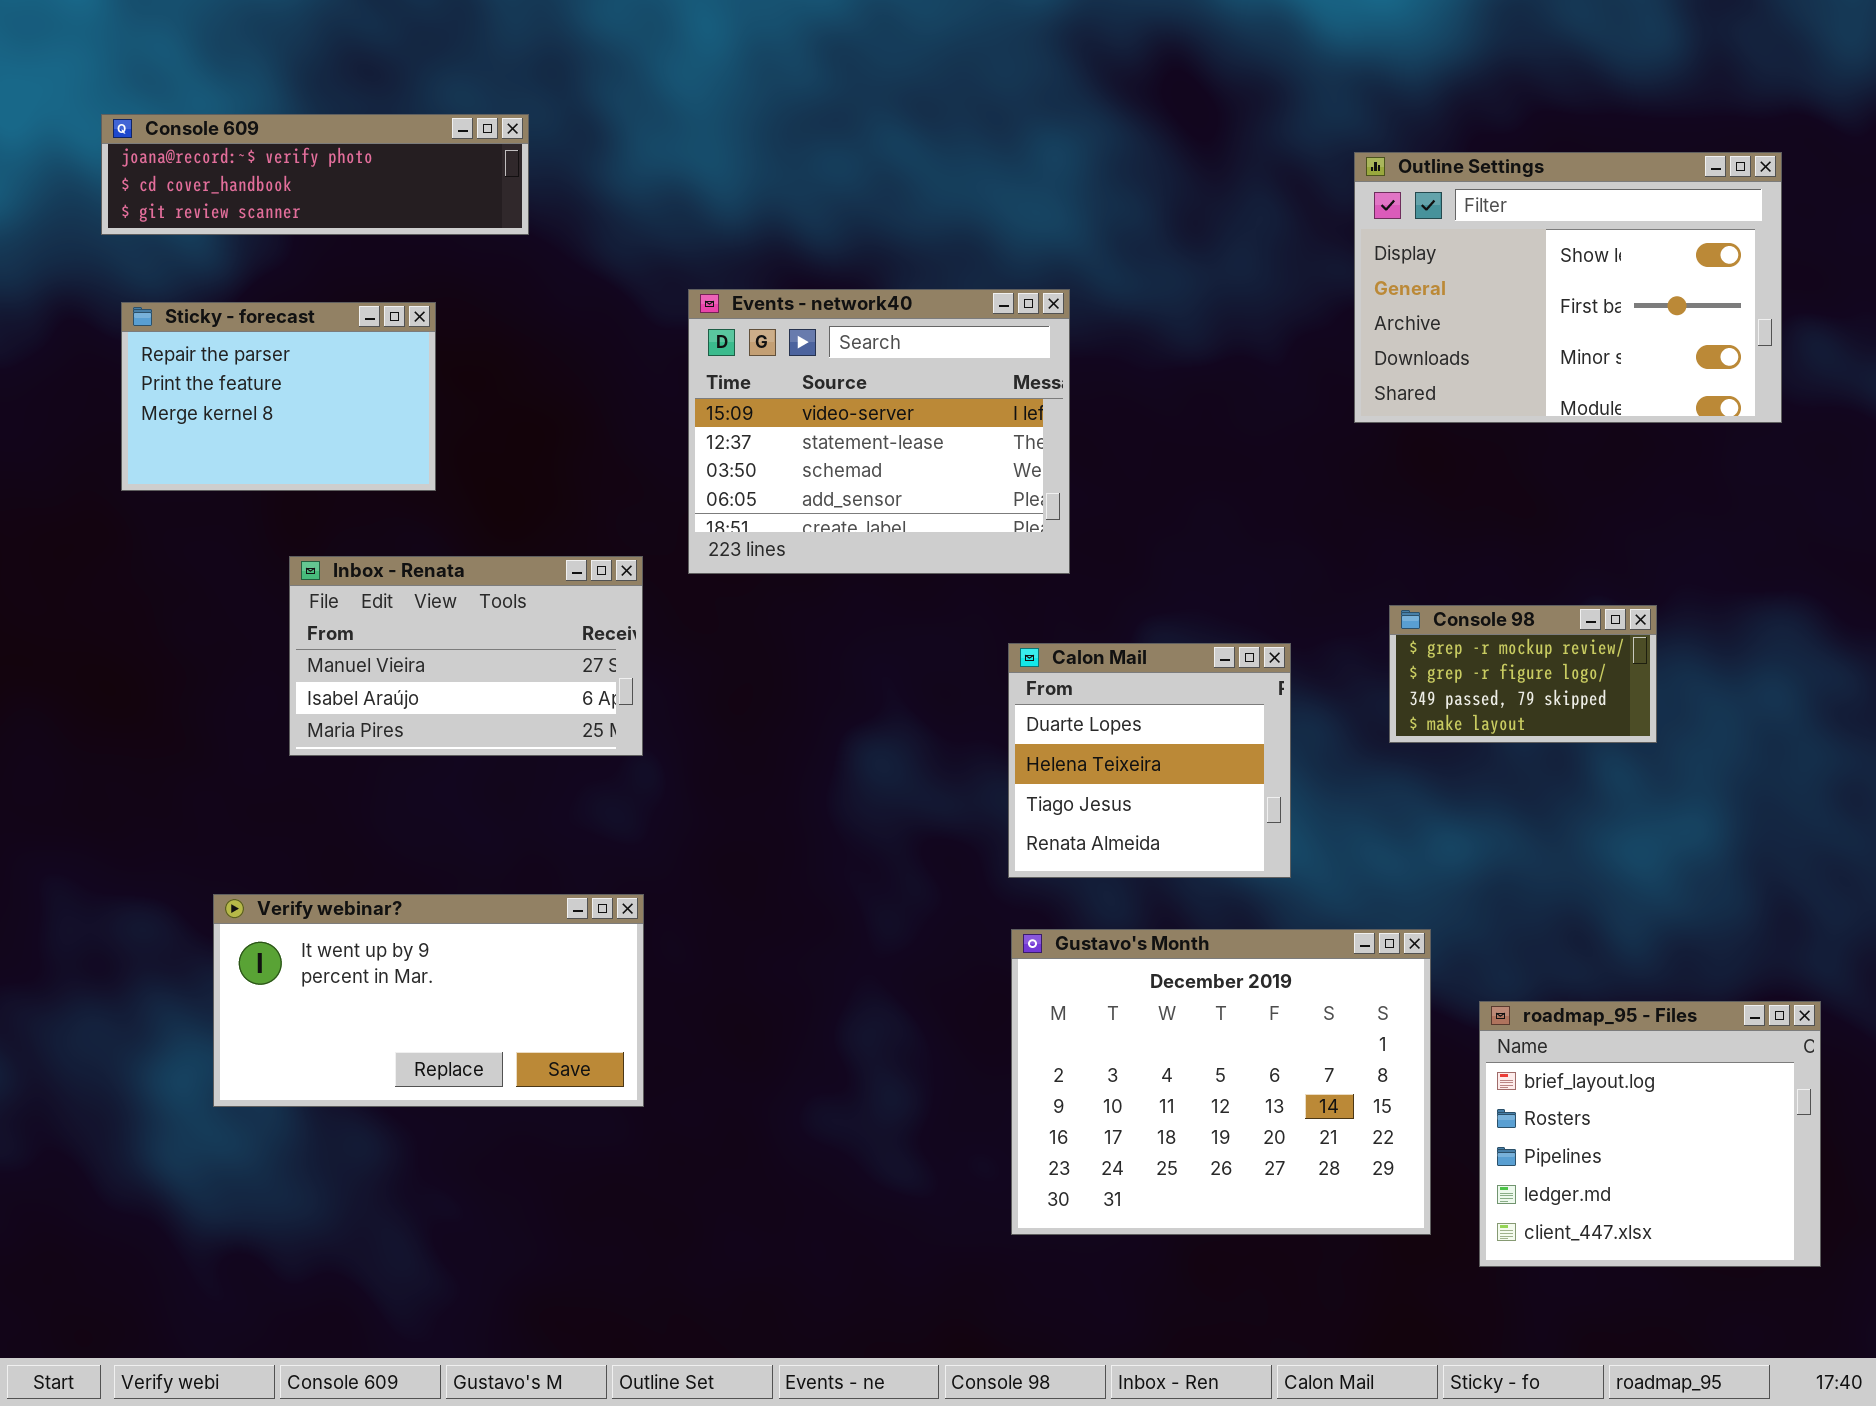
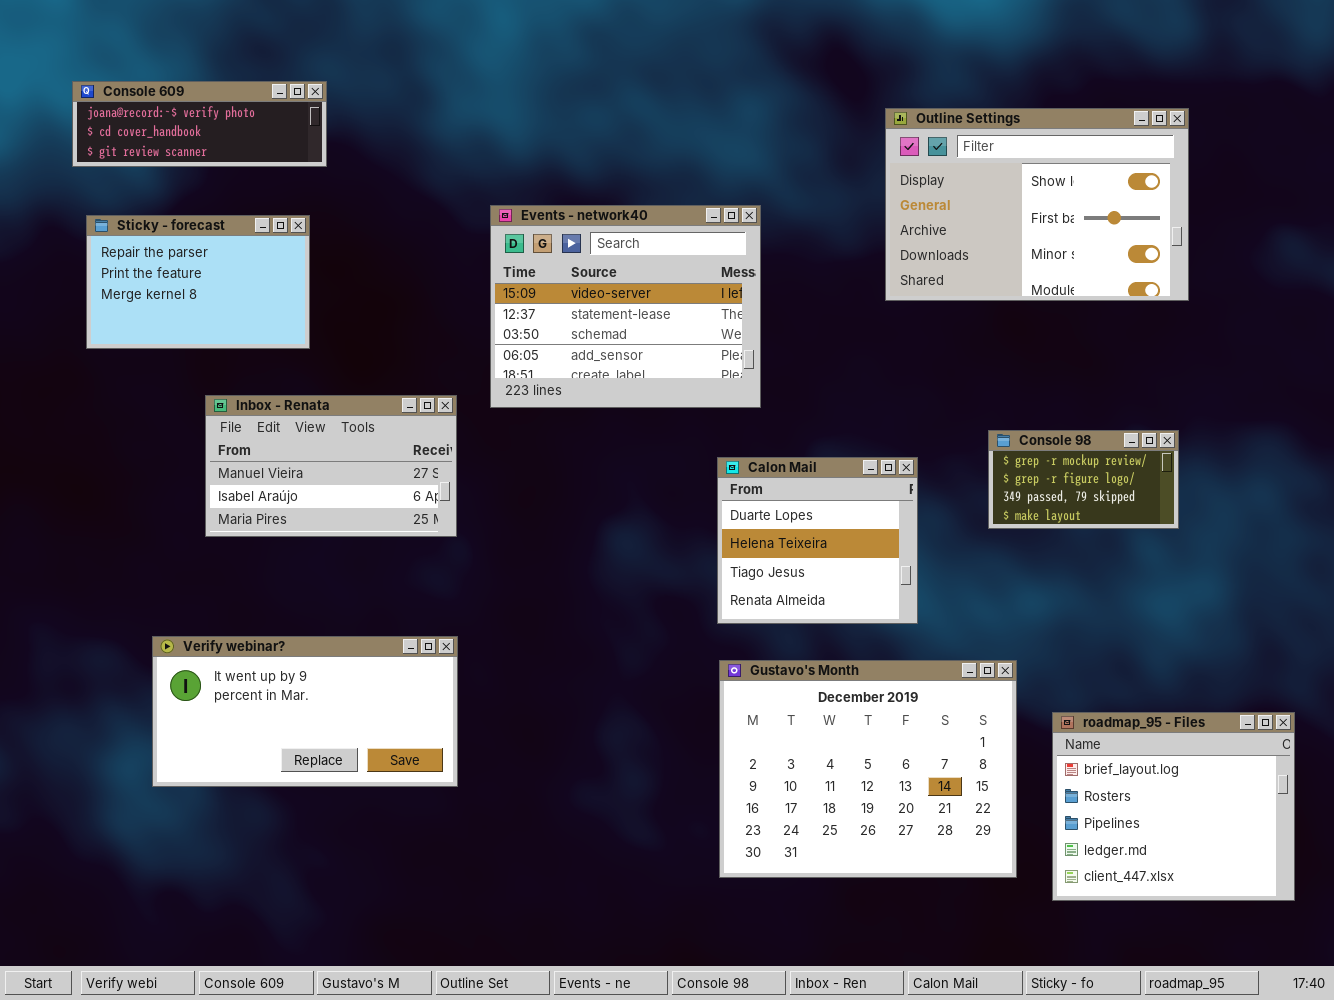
Console 609: [101,114,529,235] -> [72,81,327,167], resized
Outline Settings: [1354,152,1782,423] -> [885,108,1189,301], moved

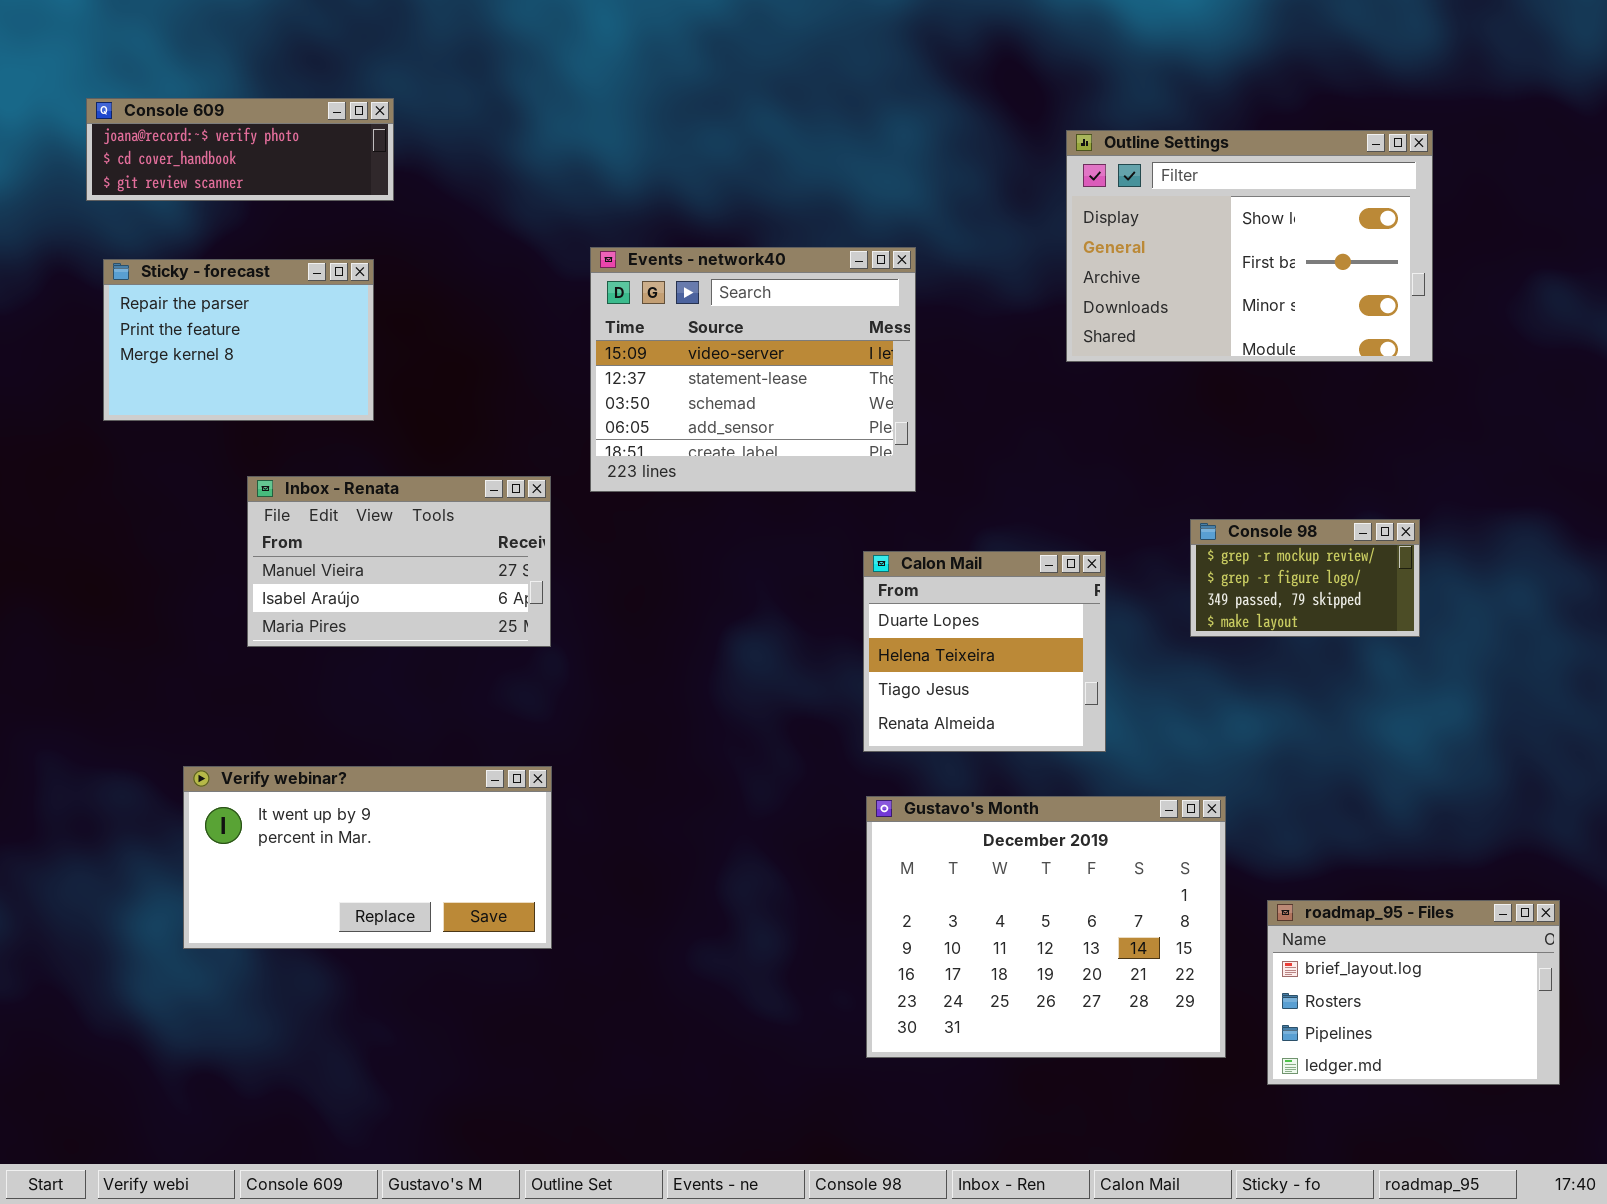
roadmap_95 - Files: [1052,712,1295,901] -> [1267,900,1560,1085], resized

